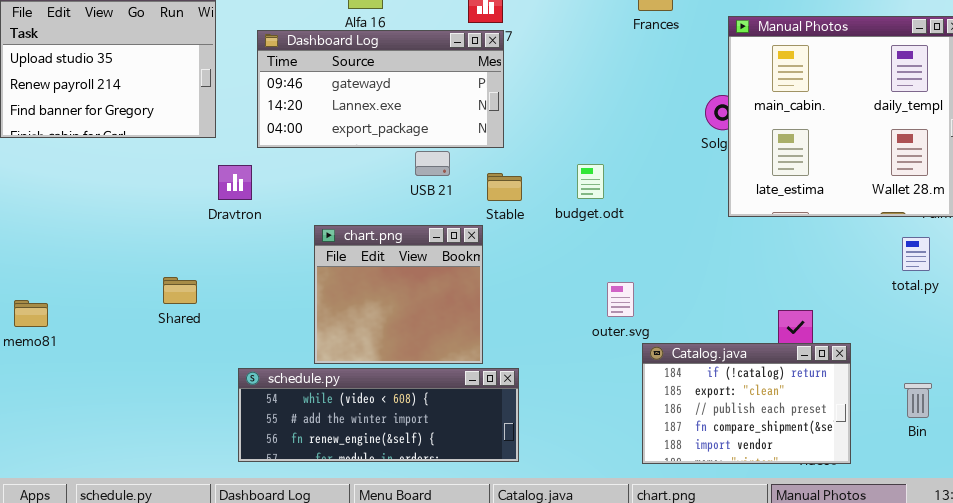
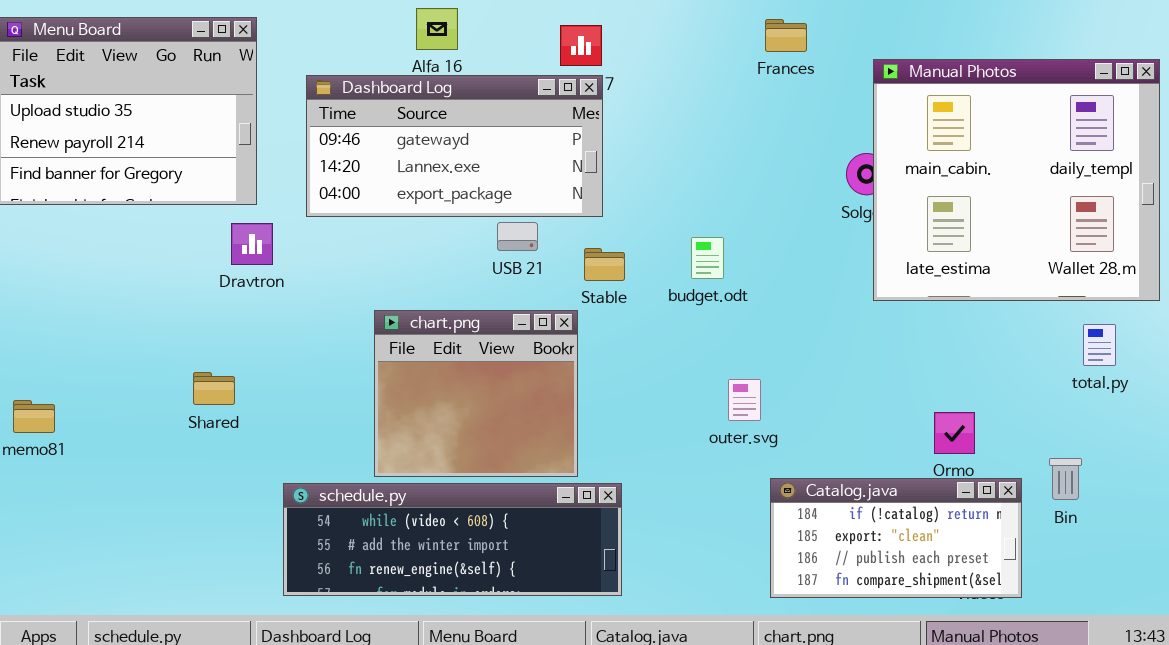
Dravtron: [218,165,252,200] -> [231,223,273,265], moved
Catalog.java: [642,343,851,464] -> [770,478,1022,598], resized
Bin: [904,383,932,418] -> [1049,458,1082,500], moved

